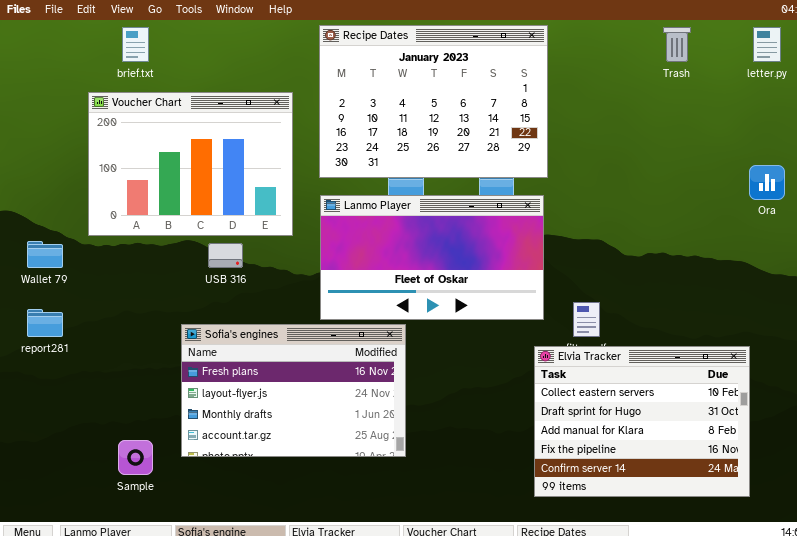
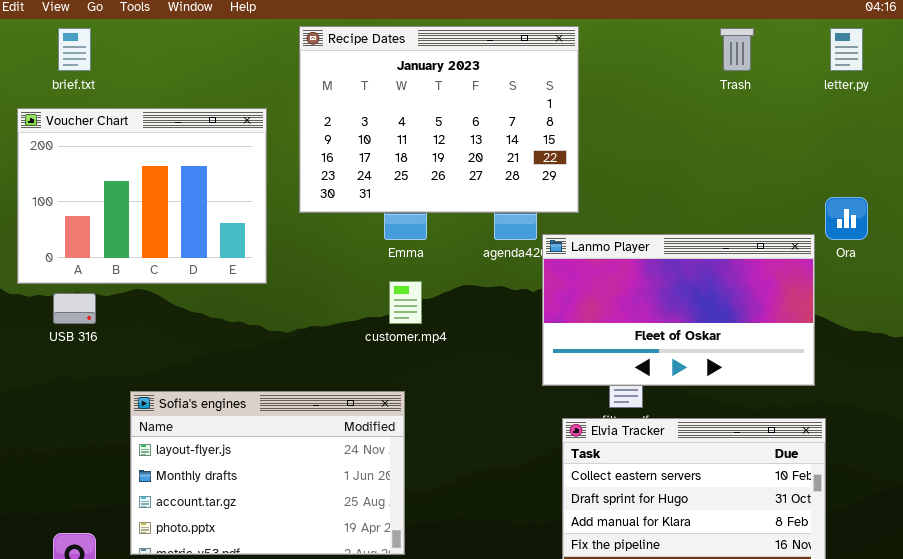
Lanmo Player: [320,195,544,320] -> [542,234,815,386], moved
USB 316: [208,243,243,268] -> [53,293,96,324], moved
Sofia's engines: [181,324,406,457] -> [130,391,405,555], scrolled down 1 row

